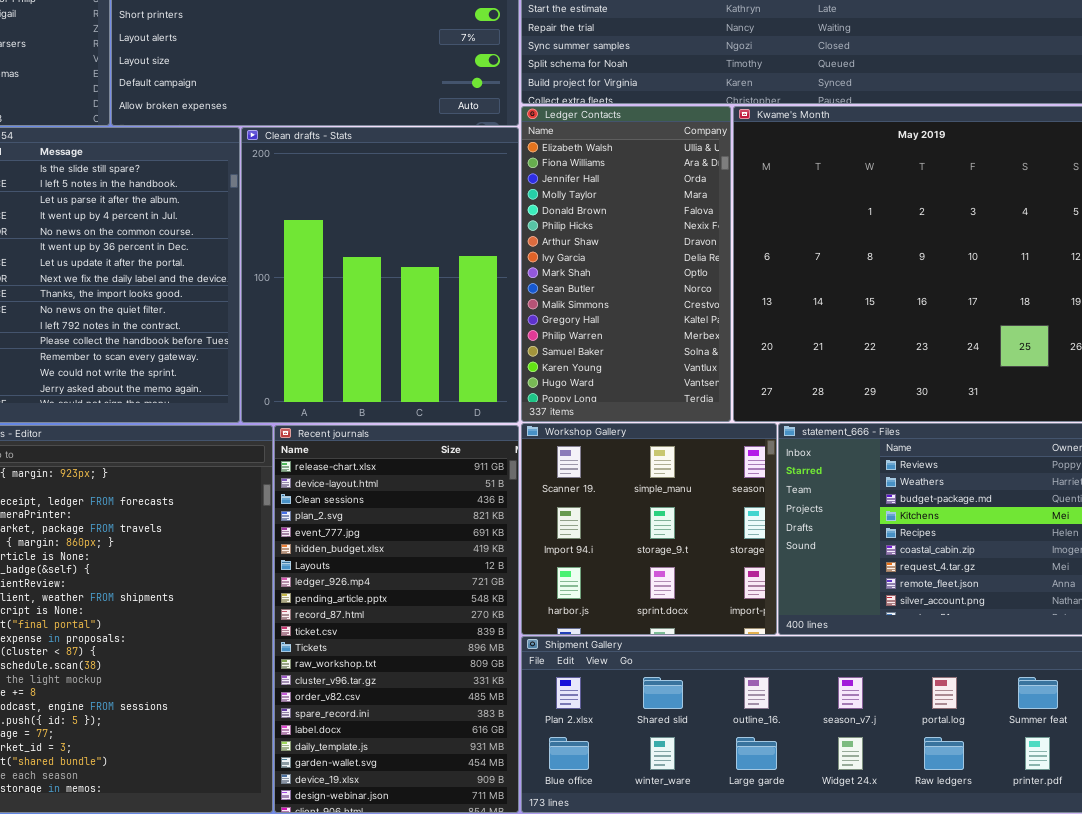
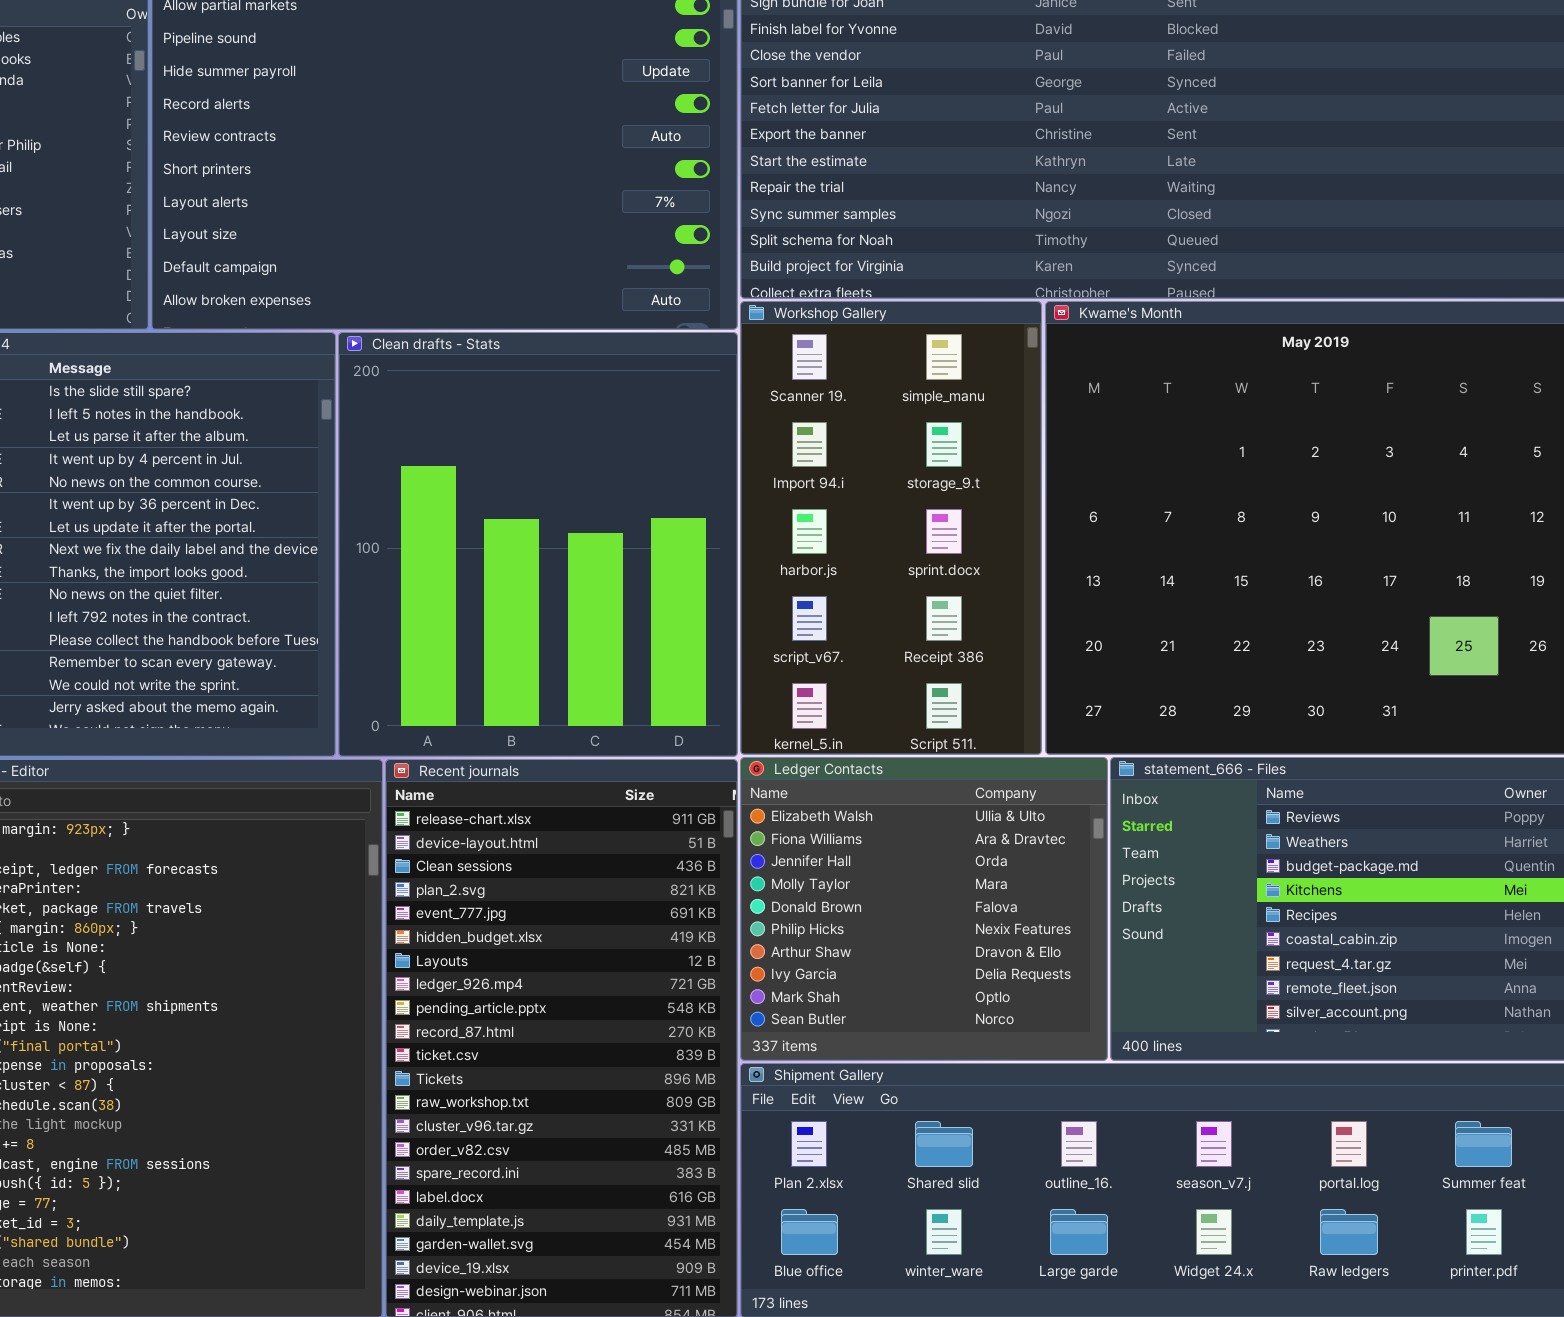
Ledger Contacts: [521,106,731,422] -> [740,757,1108,1061], moved, resized
Workshop Gallery: [521,423,777,635] -> [740,301,1042,755], moved, resized

